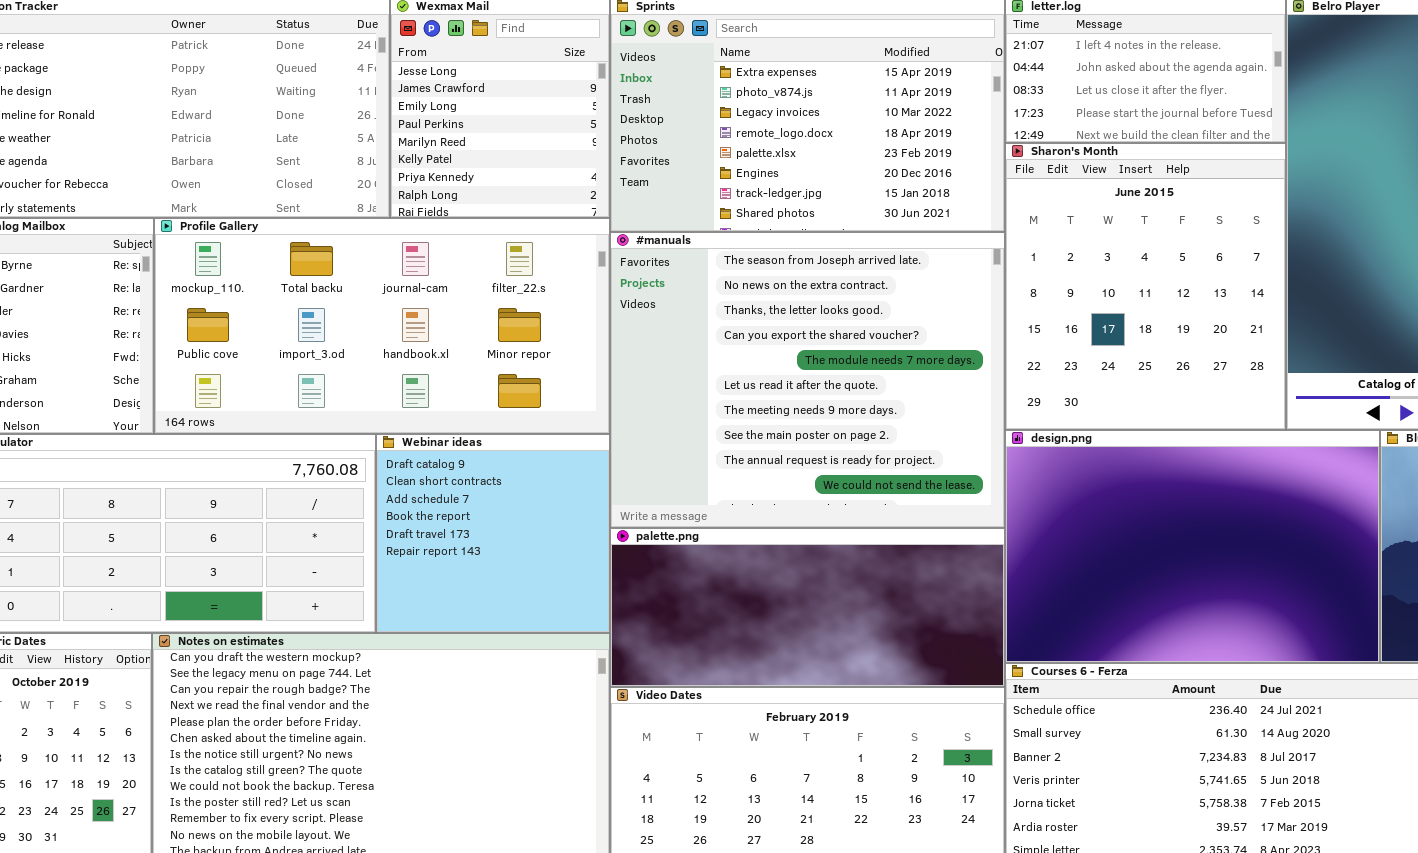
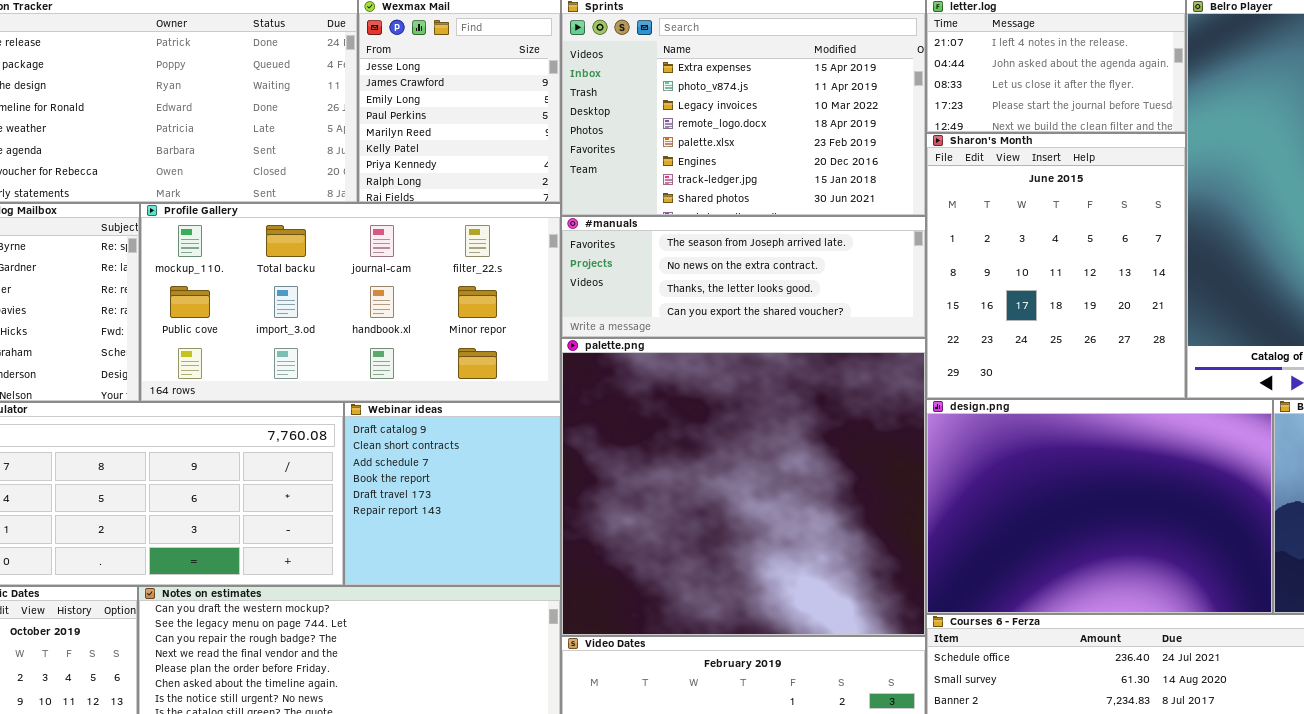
#manuals: [610,232,1005,528] -> [561,216,926,338], resized
palette.png: [610,528,1005,687] -> [561,338,926,636], resized

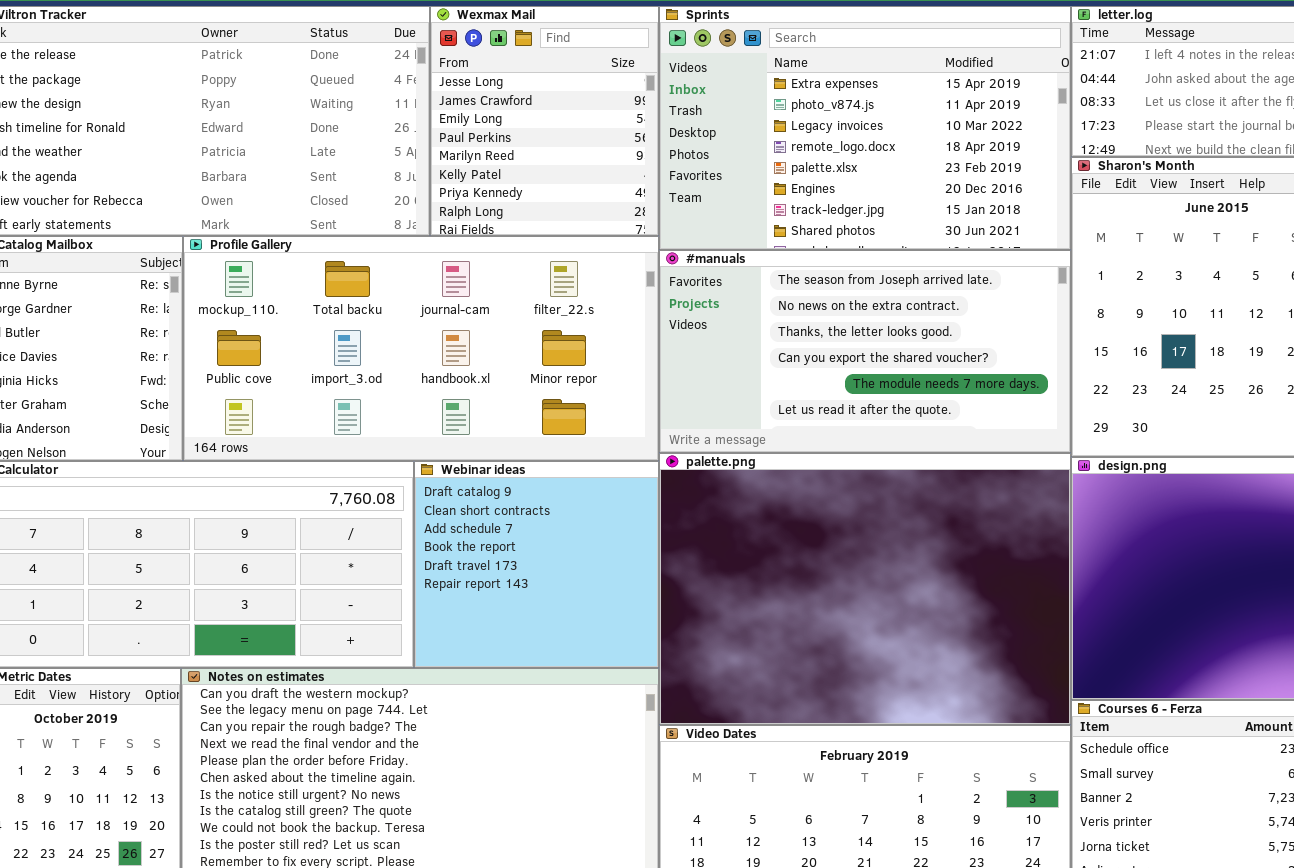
#manuals: [561,216,926,338] -> [659,250,1071,453], resized
palette.png: [561,338,926,636] -> [659,453,1071,725], resized

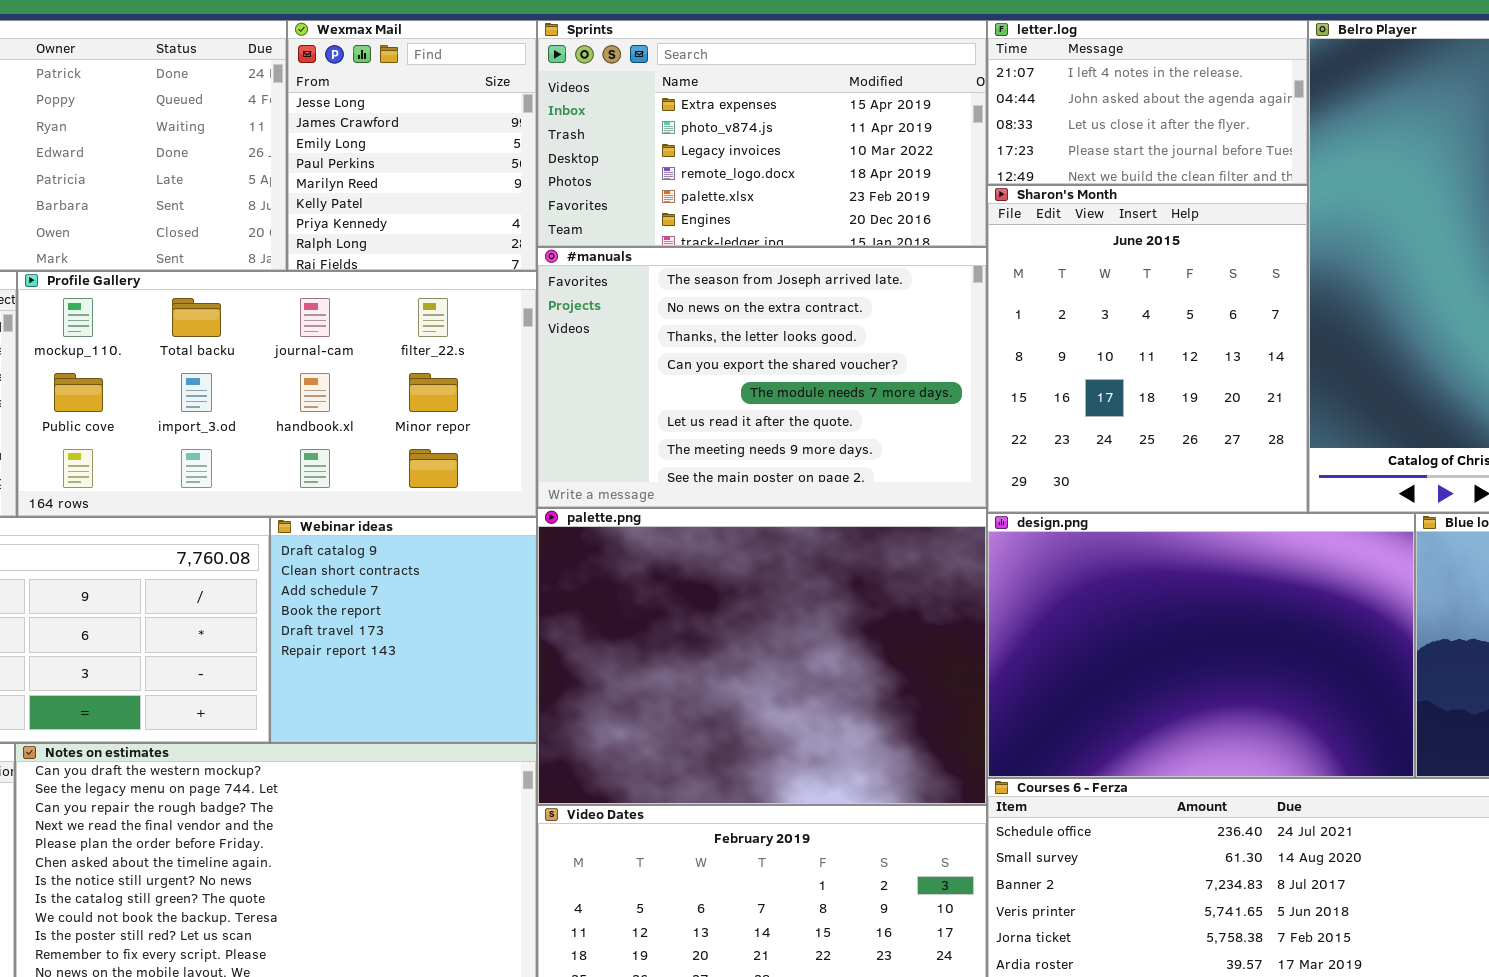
Sprints: [659,6,1071,250] -> [537,20,987,247], resized
#manuals: [659,250,1071,453] -> [537,247,987,508], resized

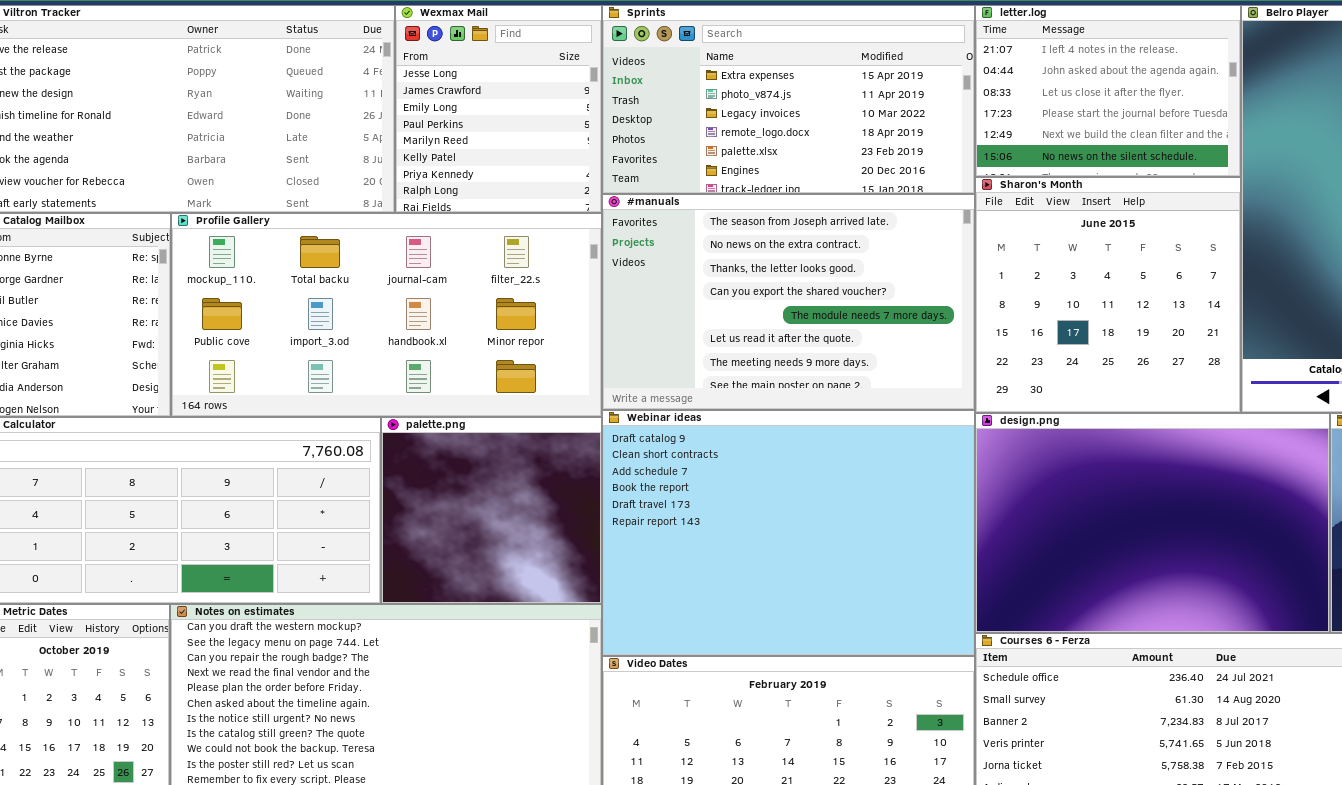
letter.log: [987,20,1308,185] -> [975,5,1241,177], resized
Sharon's Month: [987,185,1308,513] -> [975,177,1241,413], resized
palette.png: [537,508,987,805] -> [381,417,602,604], moved, resized
Webinar ideas: [270,517,537,743] -> [602,410,975,656], moved, resized

